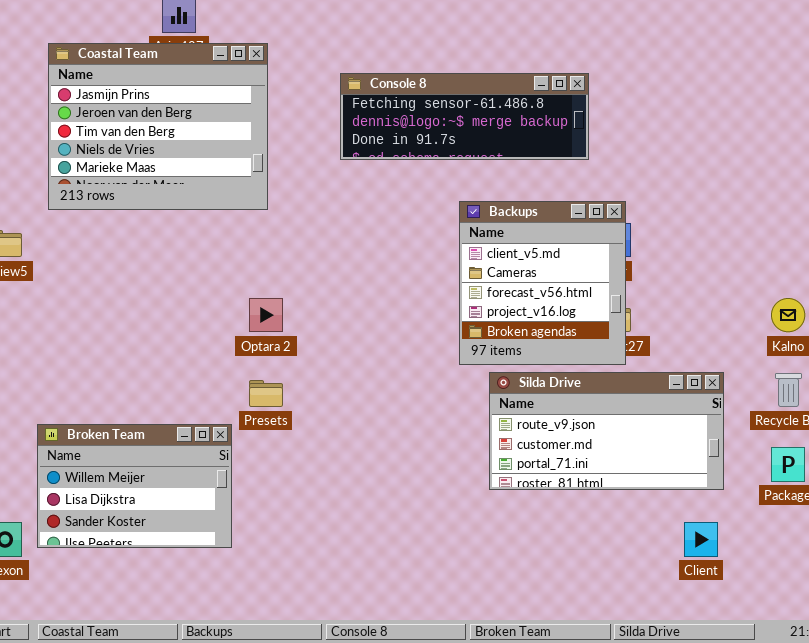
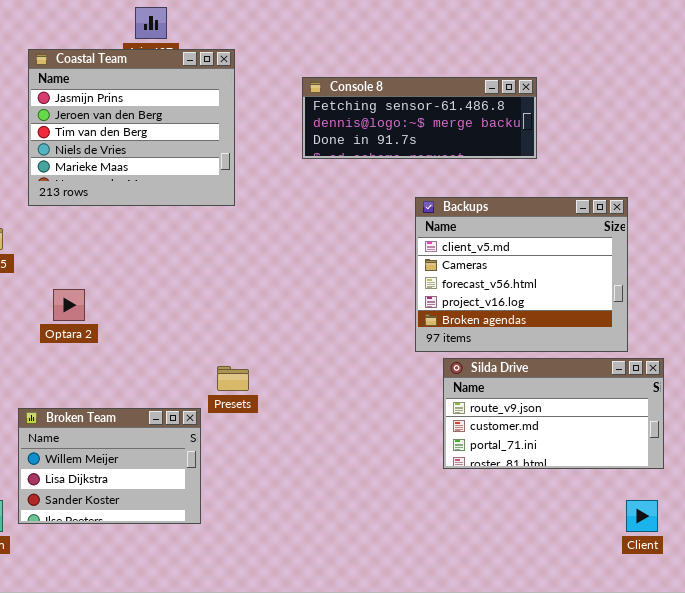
Backups: [459,201,626,365] -> [415,197,628,352], resized
Optara 2: [249,298,283,332] -> [53,289,85,321], moved

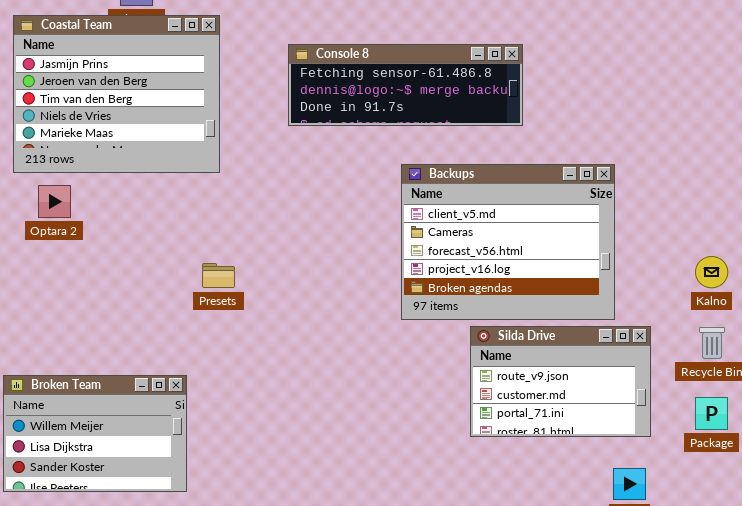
Optara 2: [53,289,85,321] -> [38,185,71,218], moved
Silda Drive: [443,358,664,469] -> [470,326,651,437], resized
Presets: [217,366,249,391] -> [202,263,235,288], moved

